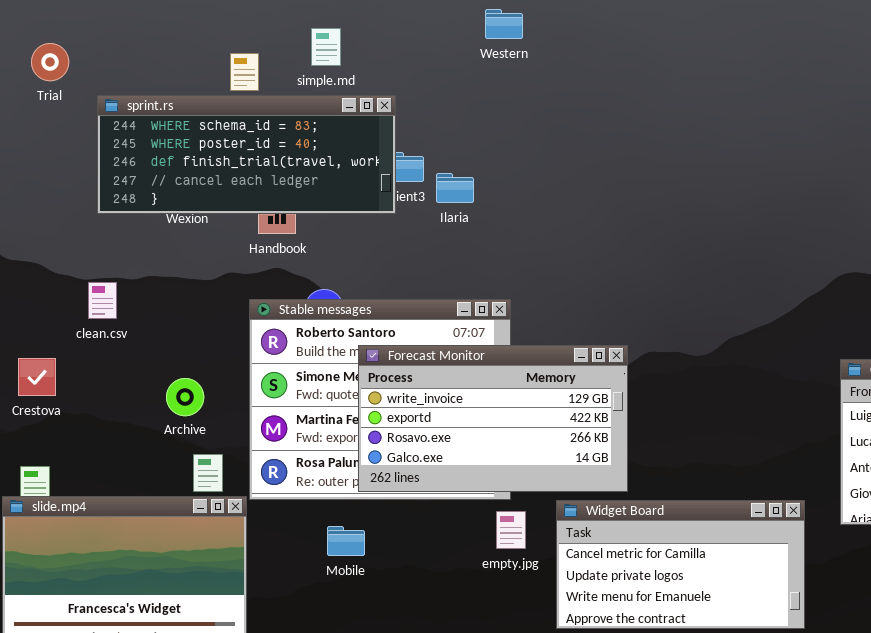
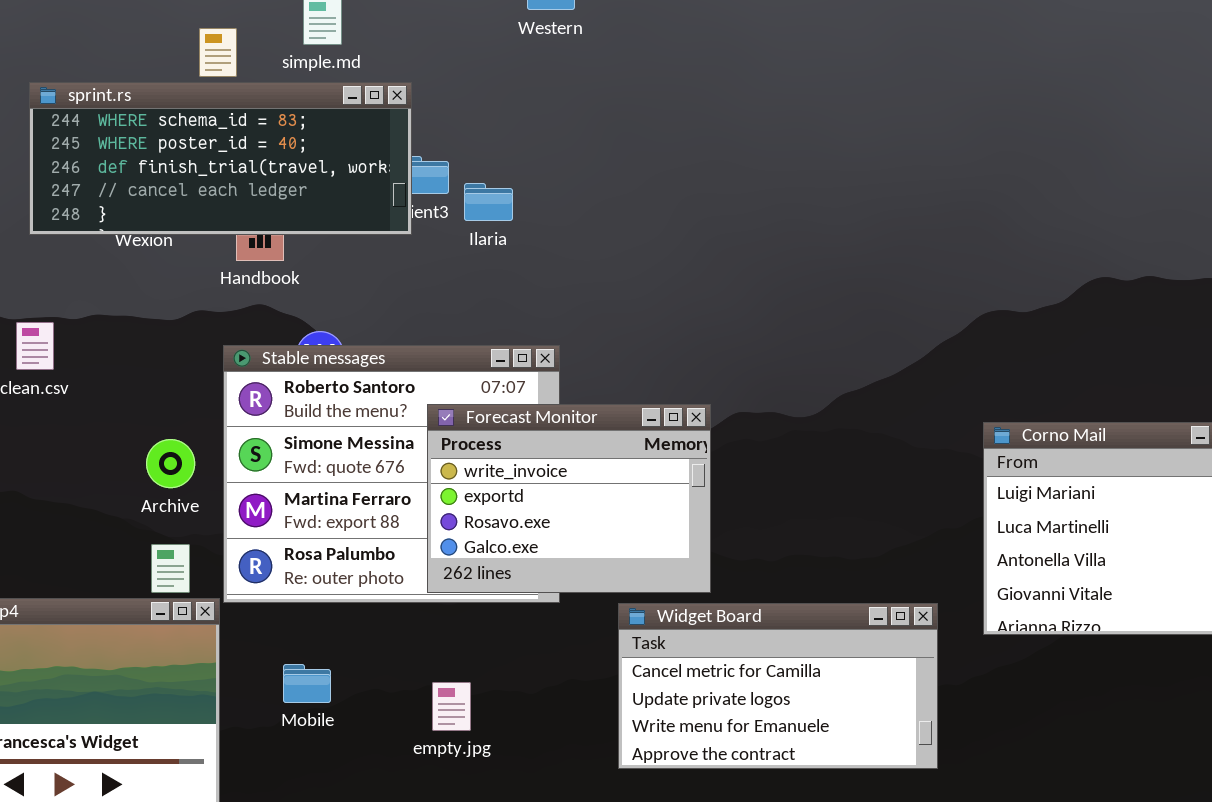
Forecast Monitor: [358,345,628,492] -> [427,404,711,593], resized
Archive: [166,378,204,416] -> [146,439,195,488], moved
empty.jpg: [496,511,526,549] -> [432,682,471,731], moved
Mobile: [327,526,365,556] -> [283,664,331,703], moved

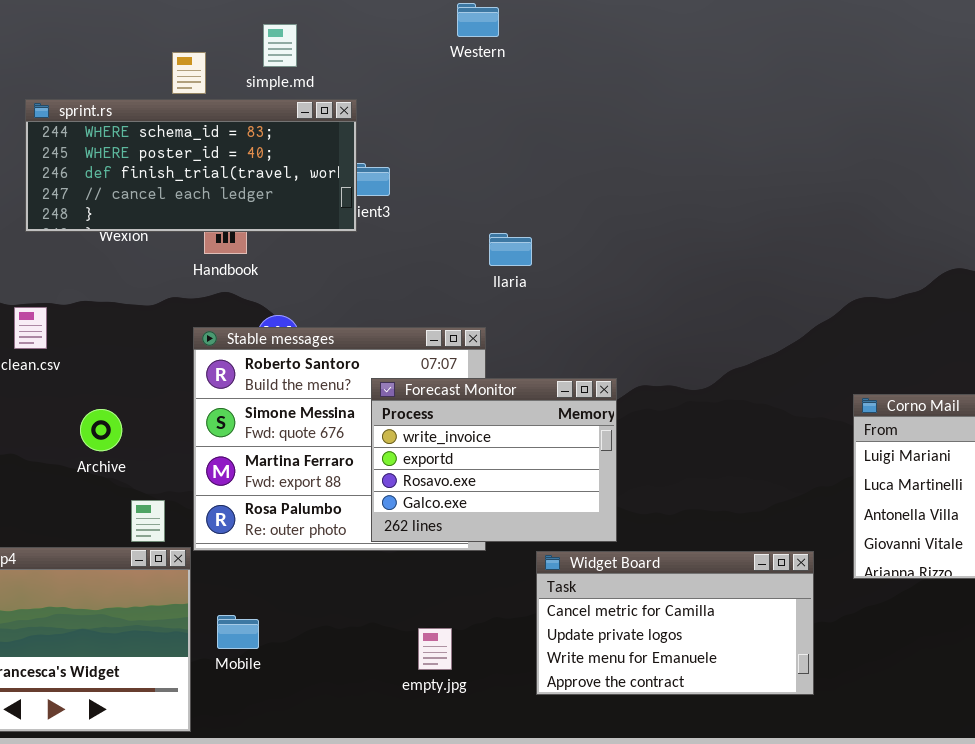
Ilaria: [464,183,513,221] -> [489,233,532,266], moved
Archive: [146,439,195,488] -> [80,409,122,451], moved
Mobile: [283,664,331,703] -> [217,615,259,649], moved
empty.jpg: [432,682,471,731] -> [418,628,452,670], moved

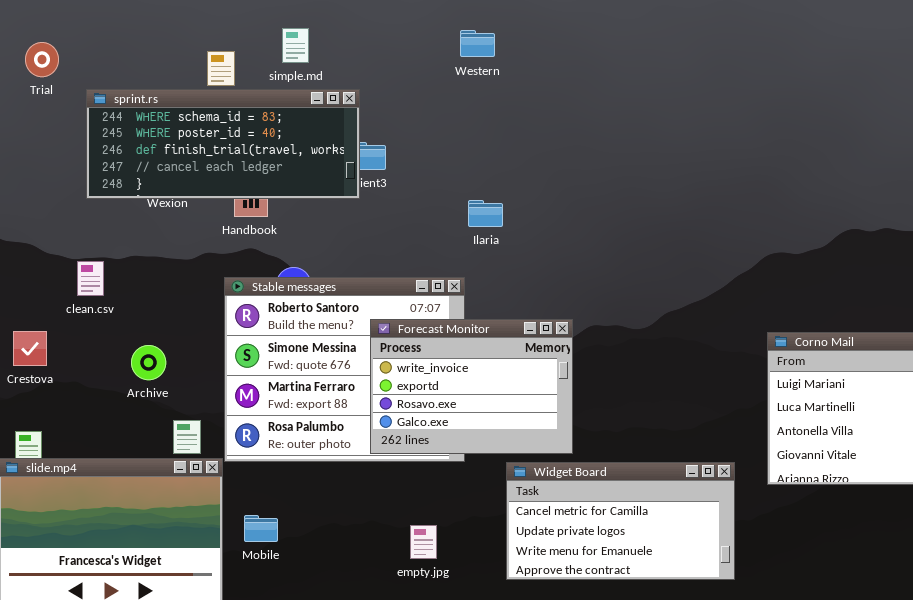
Western: [457,3,499,37] -> [460,30,495,57], moved

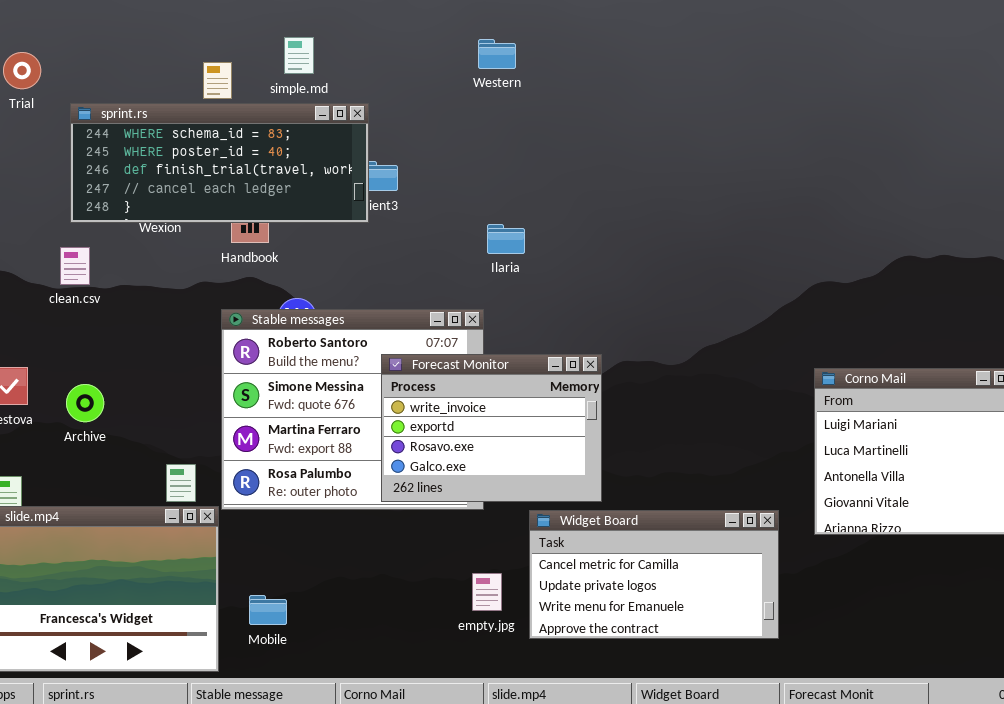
clean.csv: [77,261,104,296] -> [60,247,90,285], moved
Archive: [131,345,166,380] -> [66,384,104,422], moved
Mobile: [244,515,278,542] -> [249,595,287,625], moved
empty.jpg: [410,525,437,559] -> [472,573,502,611], moved

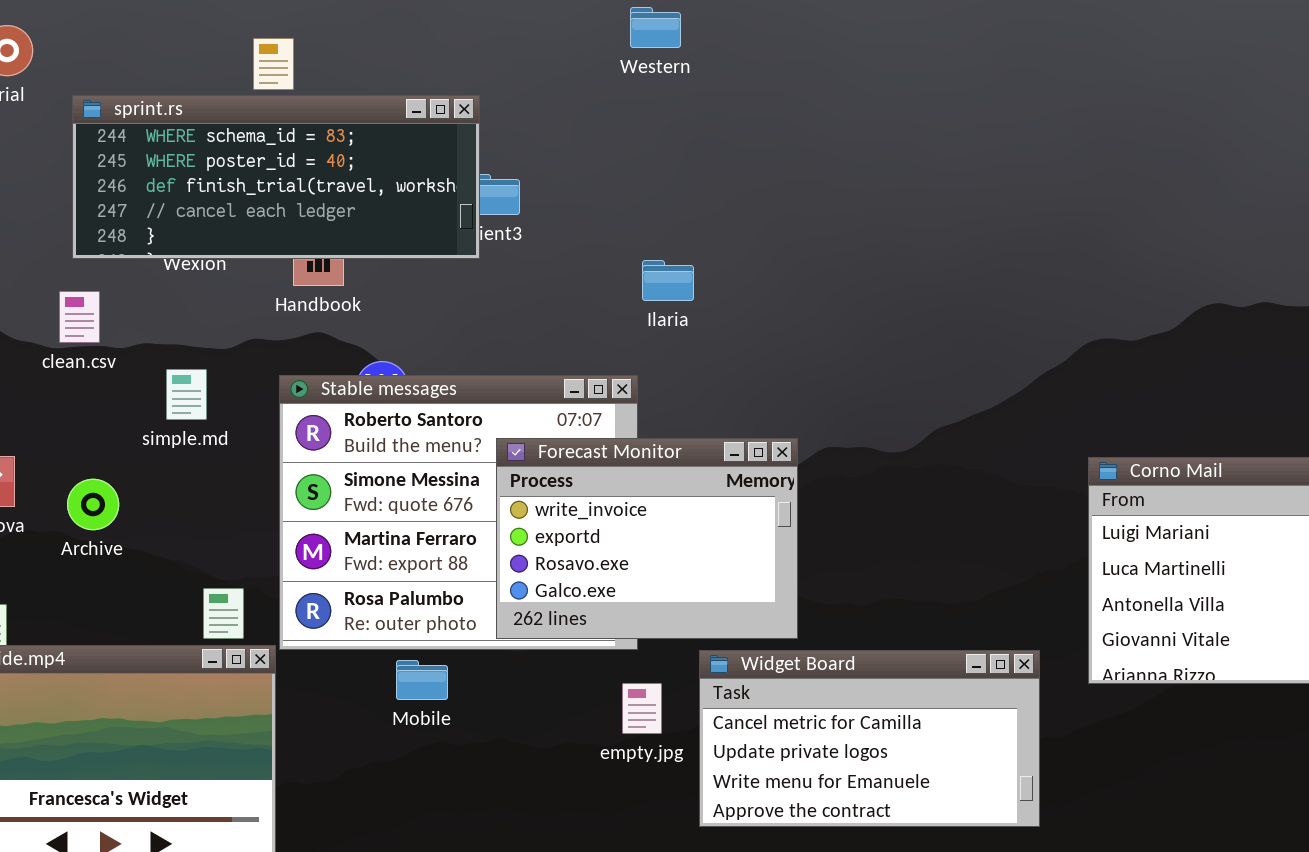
simple.md: [284,37,314,74] -> [166,369,207,420], moved
empty.jpg: [472,573,502,611] -> [622,683,662,734], moved
Mobile: [249,595,287,625] -> [396,660,448,700], moved

